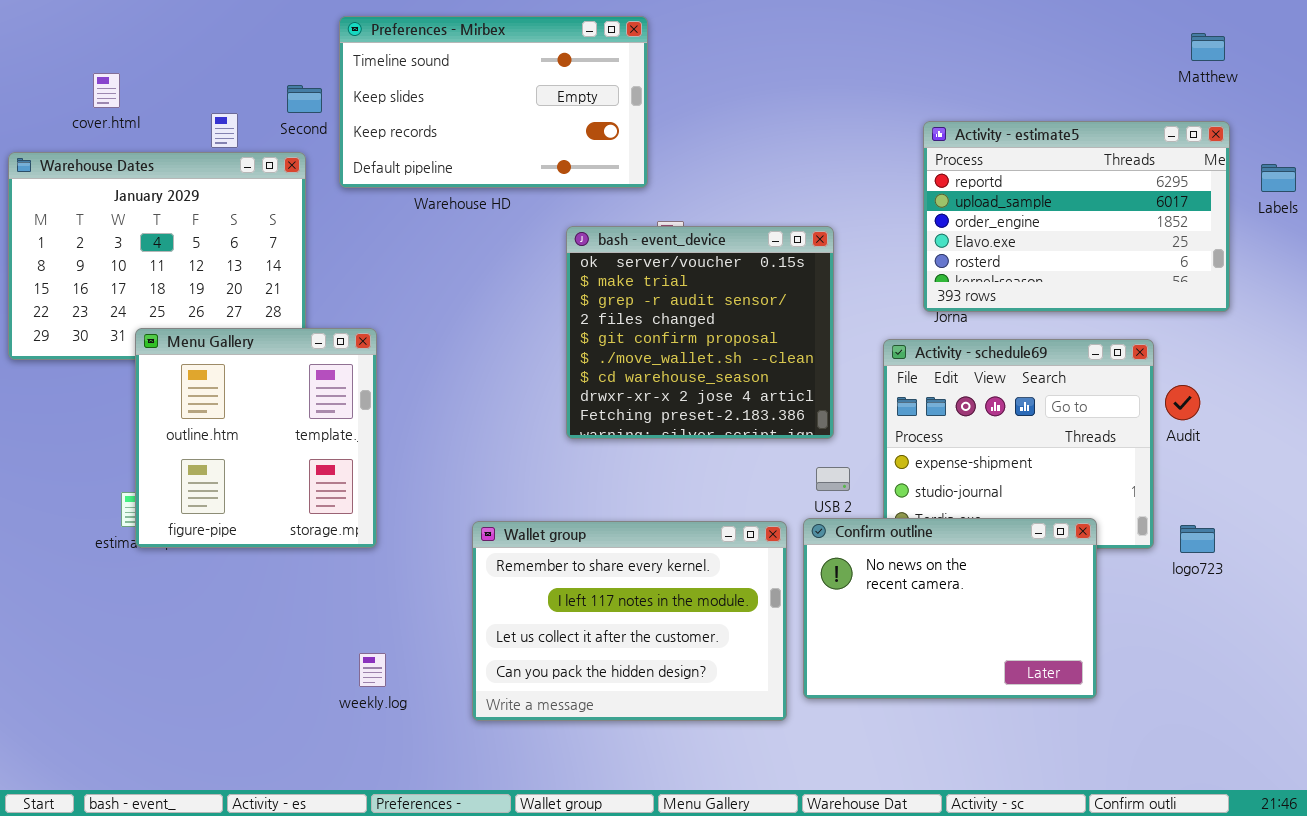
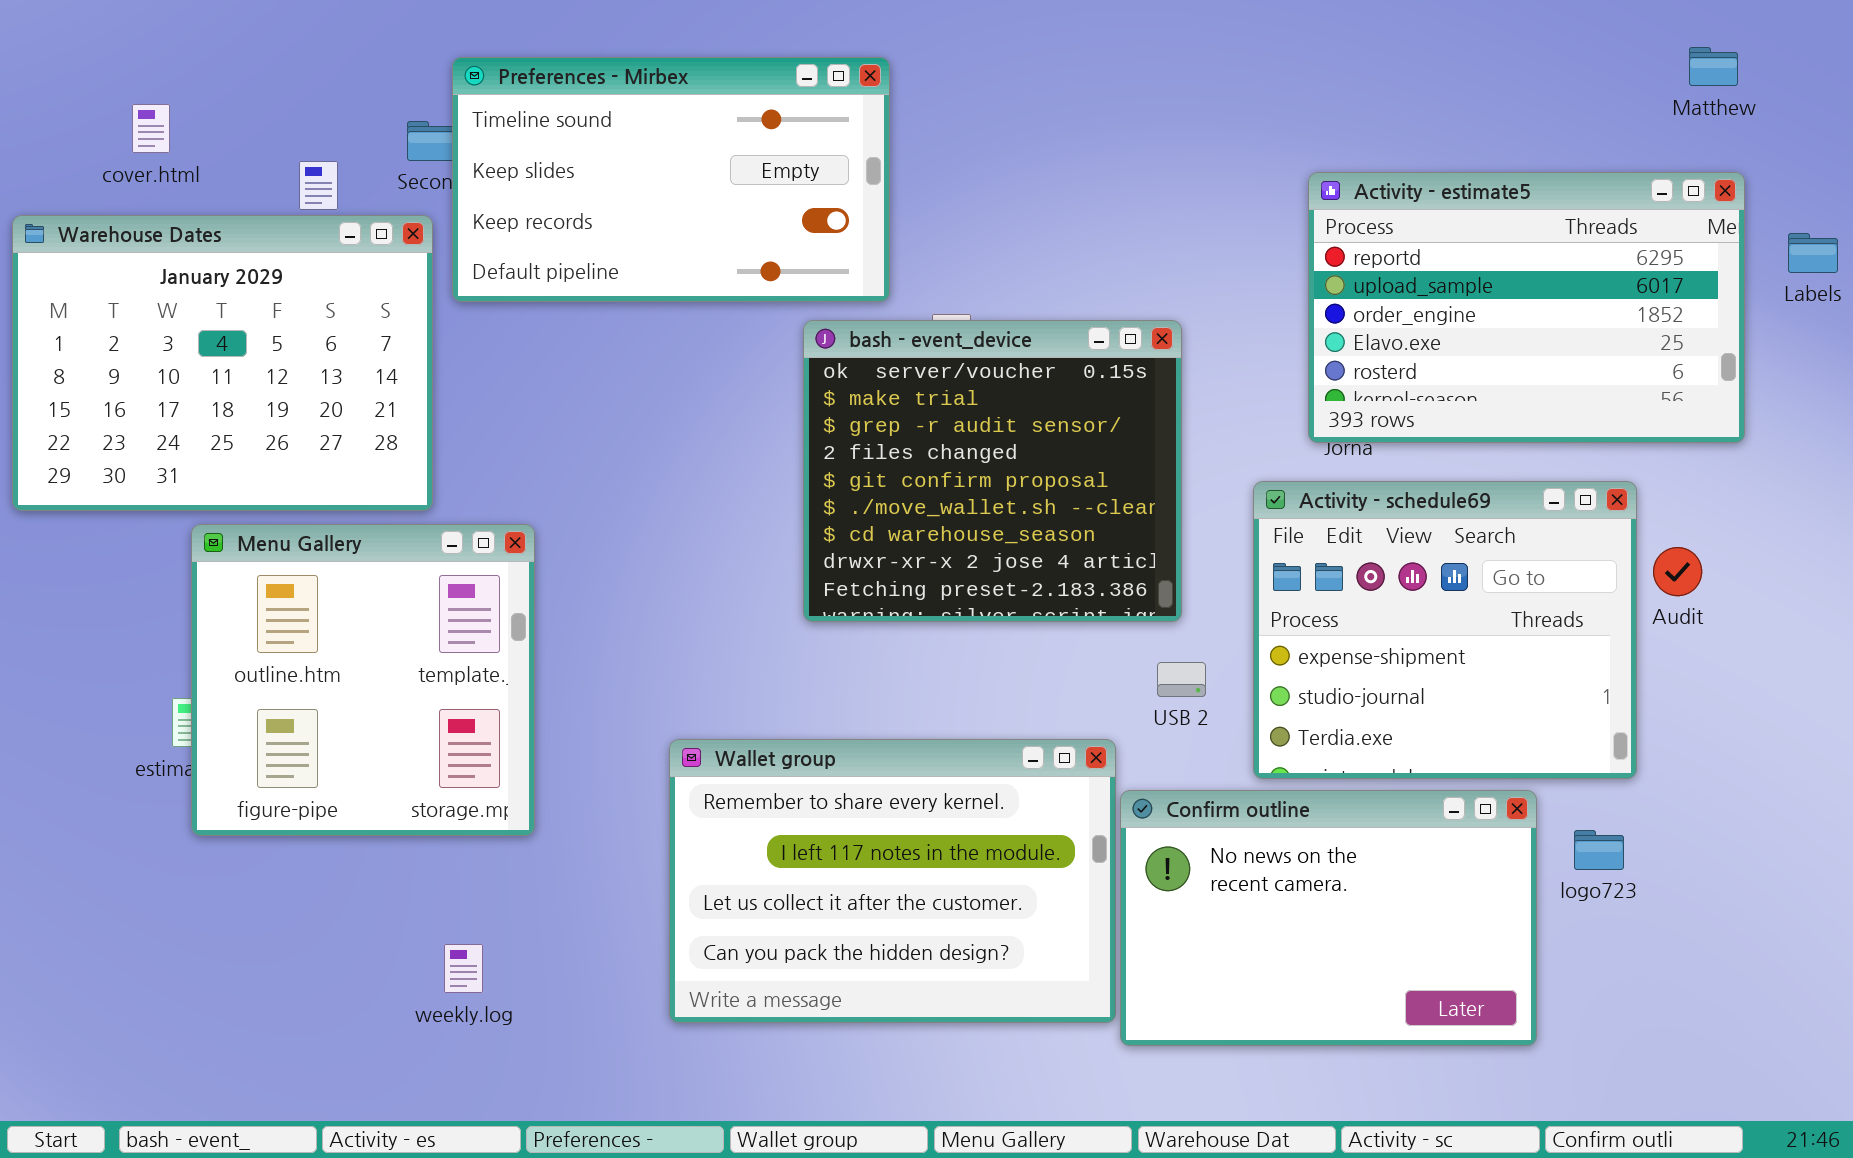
Preferences - Mirbex: [339,16,648,188] -> [452,57,890,302], moved
Menu Gallery: [135,328,377,548] -> [191,524,535,836], moved
Confirm outline: [803,518,1097,699] -> [1120,790,1537,1046], moved
logo723: [1180,525,1215,553] -> [1574,830,1624,870], moved
weekly.log: [359,653,386,687] -> [444,944,483,993], moved

